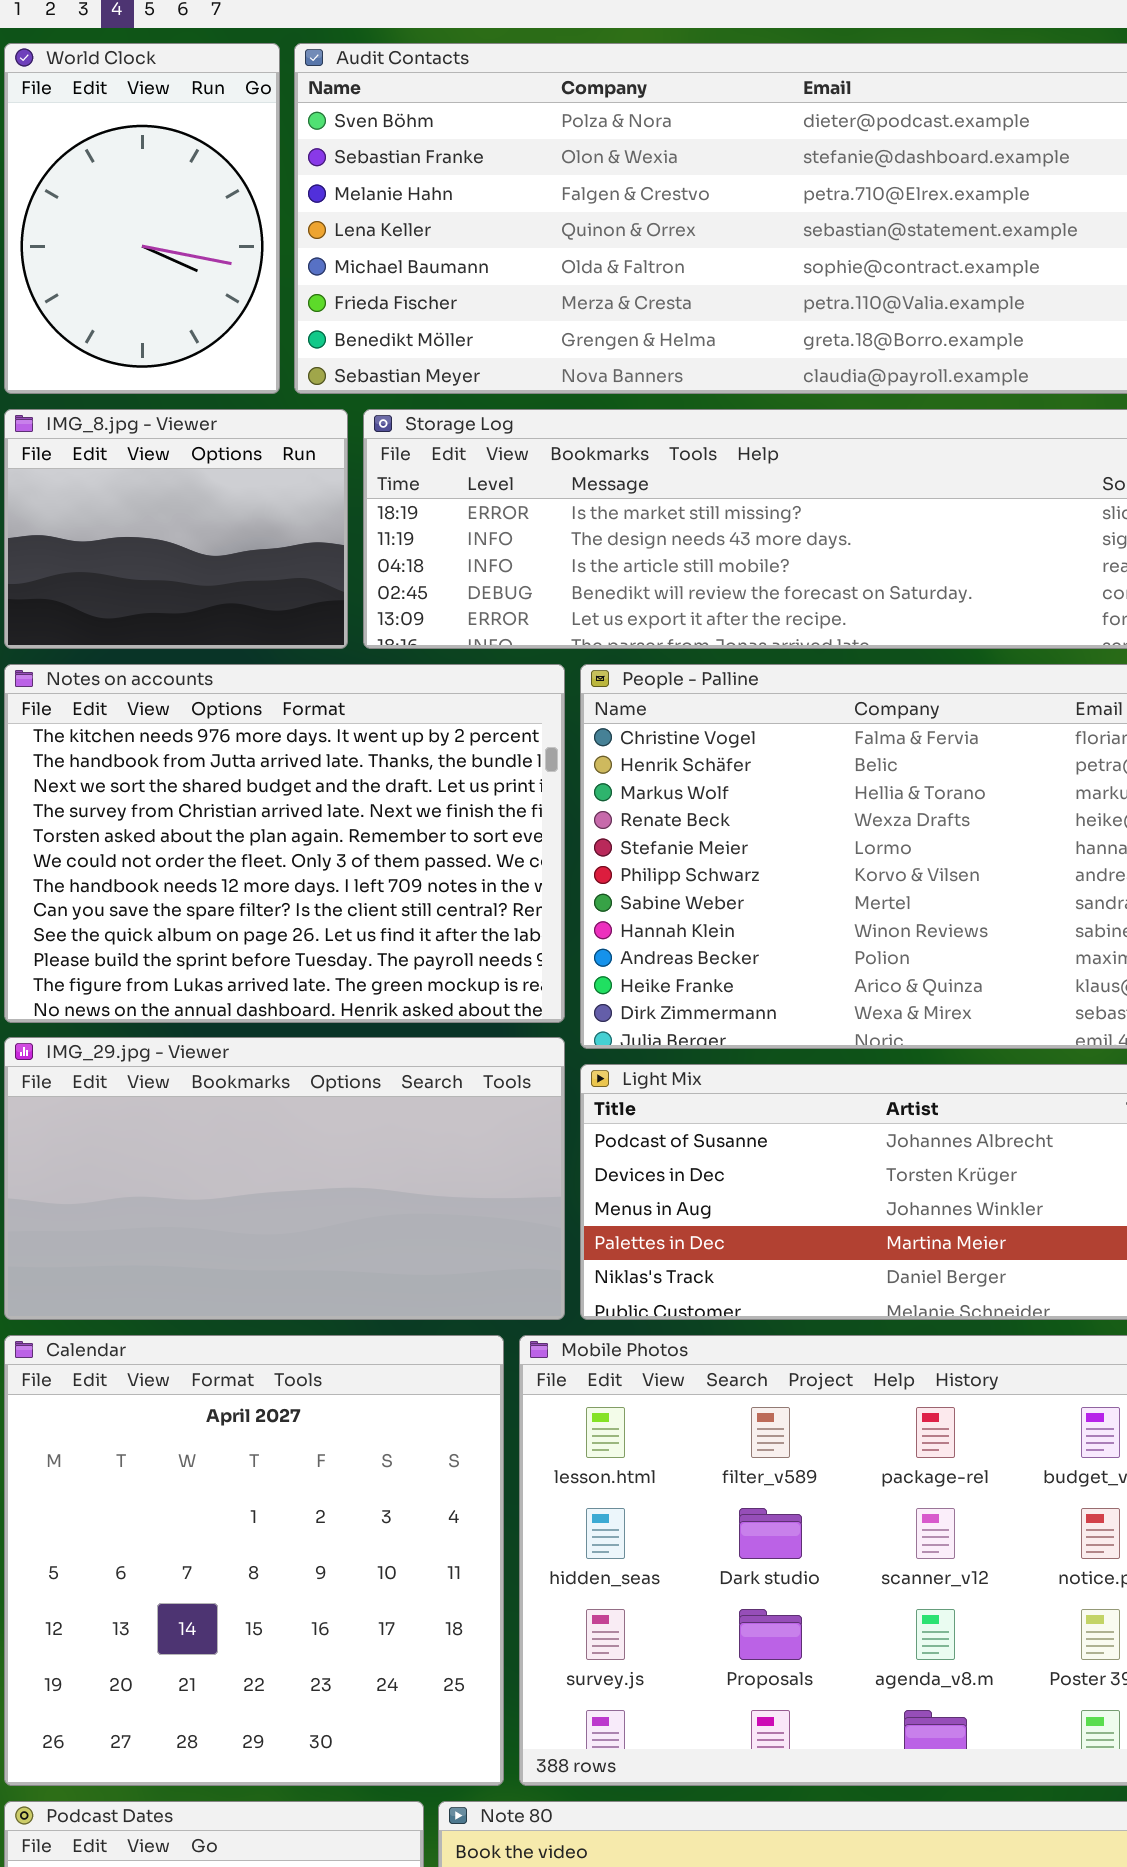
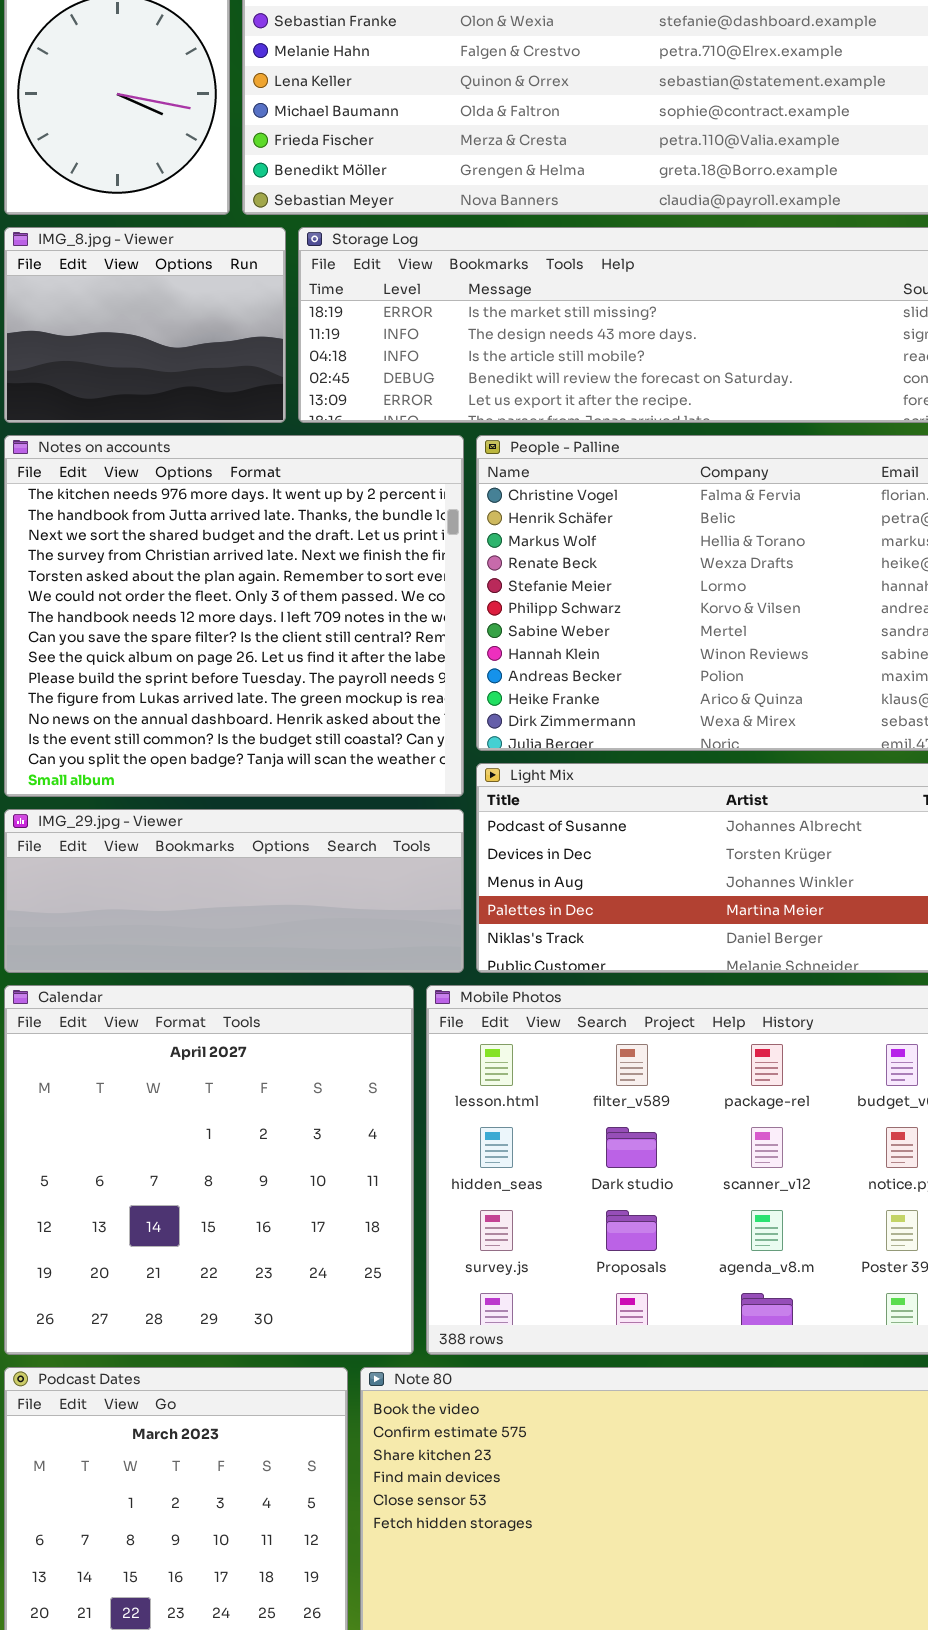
Notes on accounts: [4,664,565,1023] -> [4,435,464,797], resized
IMG_29.jpg - Viewer: [4,1037,565,1320] -> [4,809,464,973], resized

